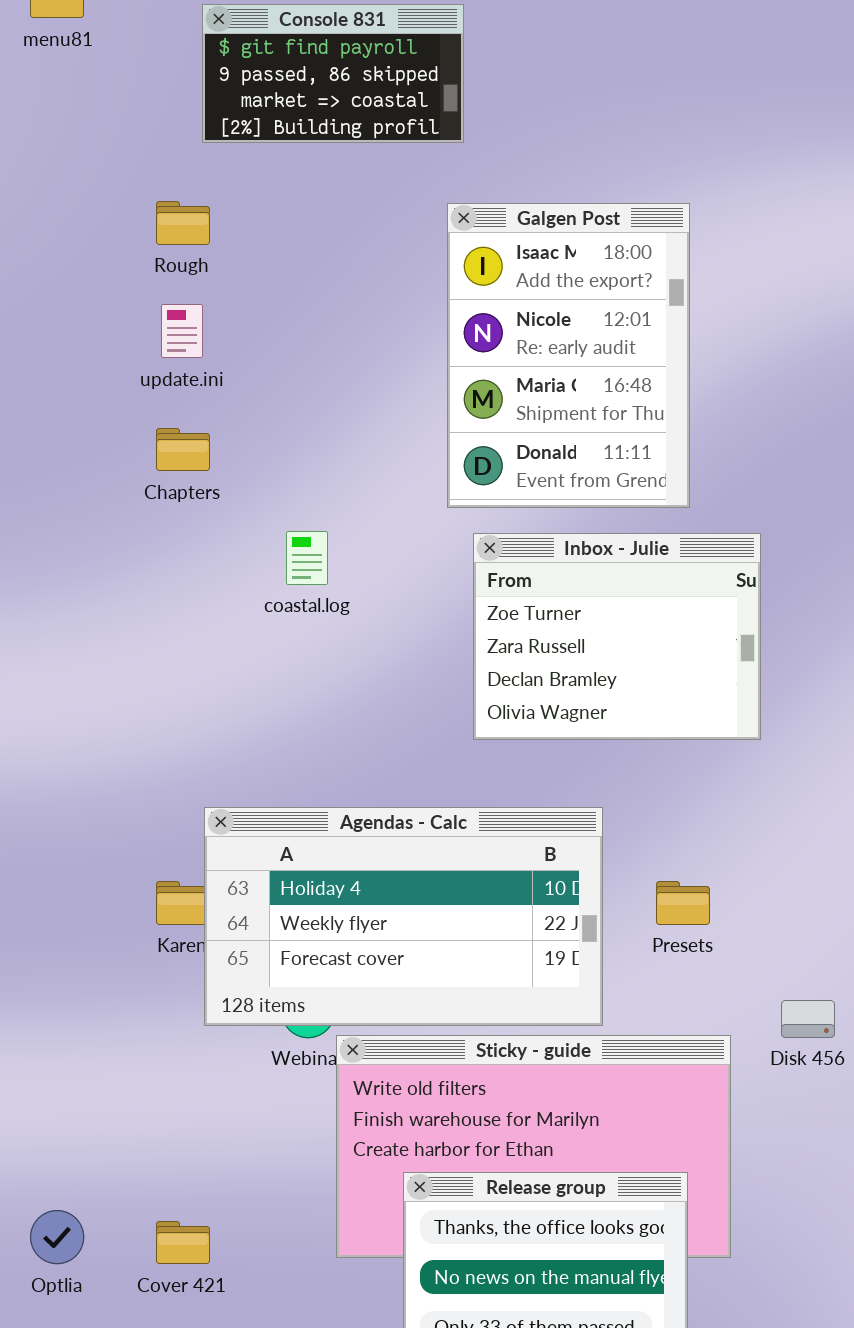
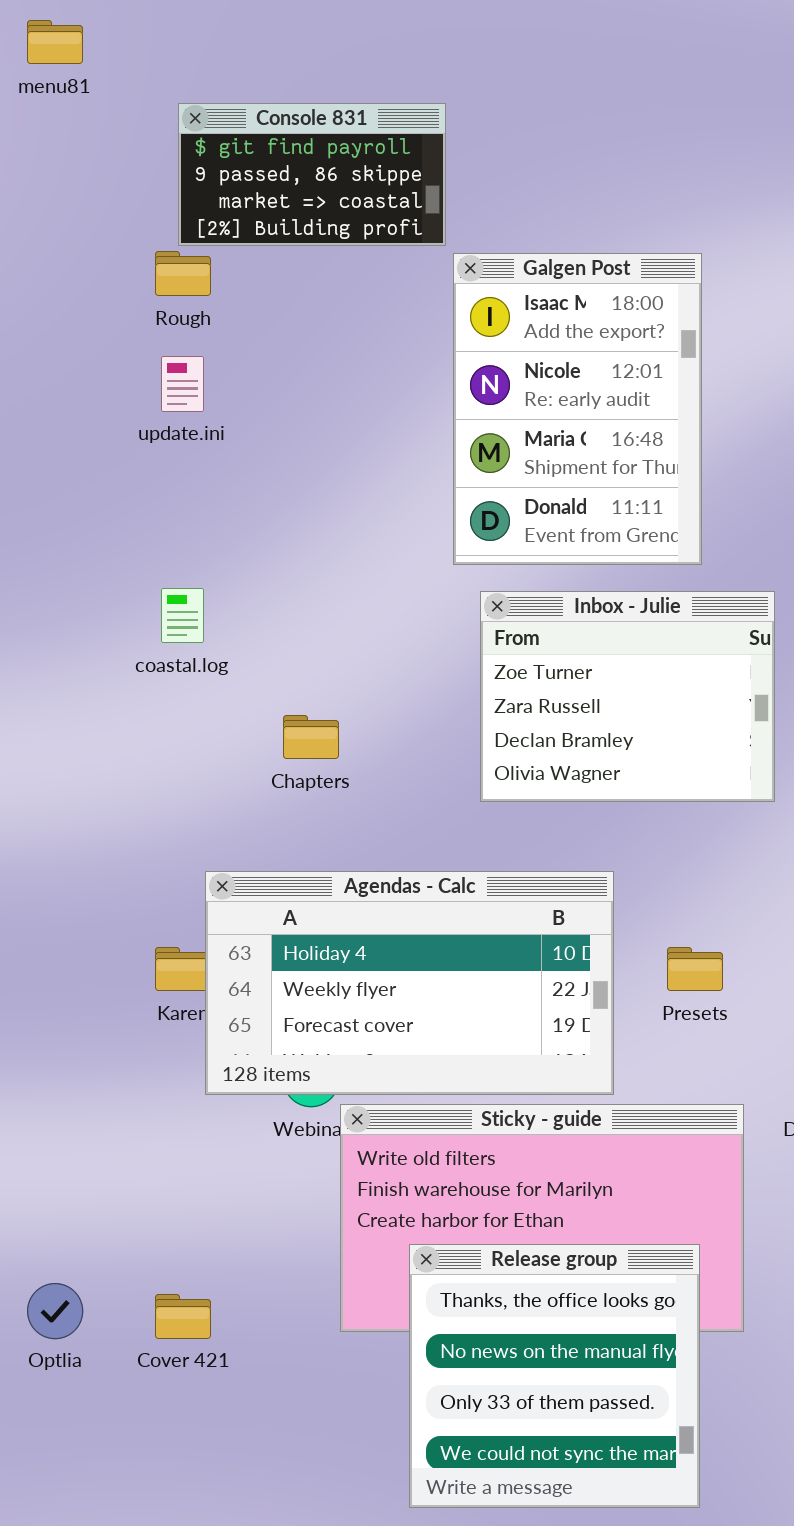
Console 831: [202,4,464,143] -> [178,103,446,246], moved
Chapters: [156,428,210,471] -> [283,715,339,759], moved
coastal.log: [286,531,328,585] -> [161,588,204,643], moved

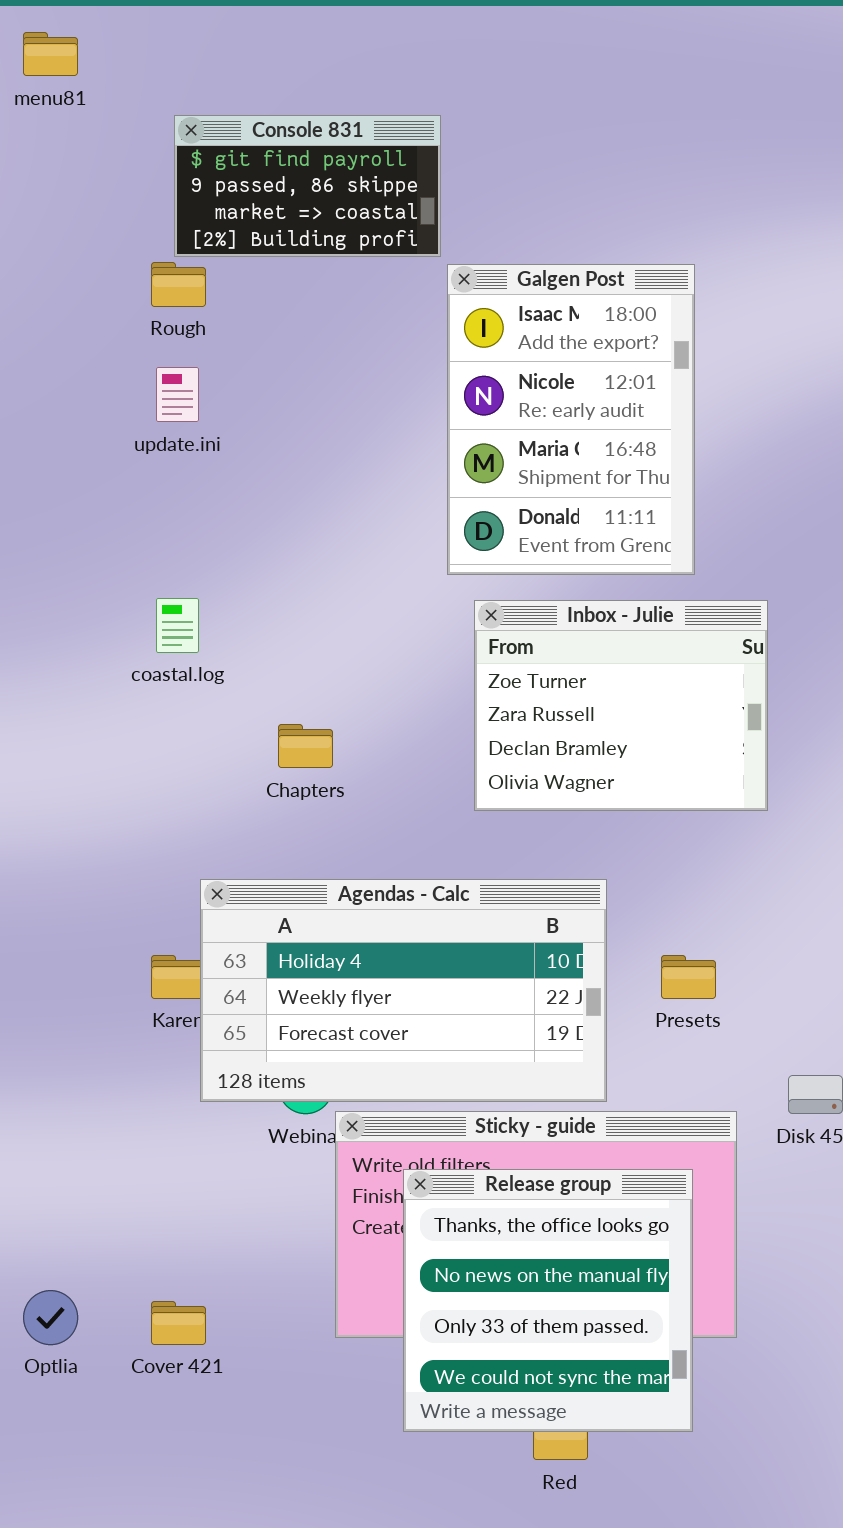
Release group: [409,1244,700,1508] -> [403,1169,693,1432], moved

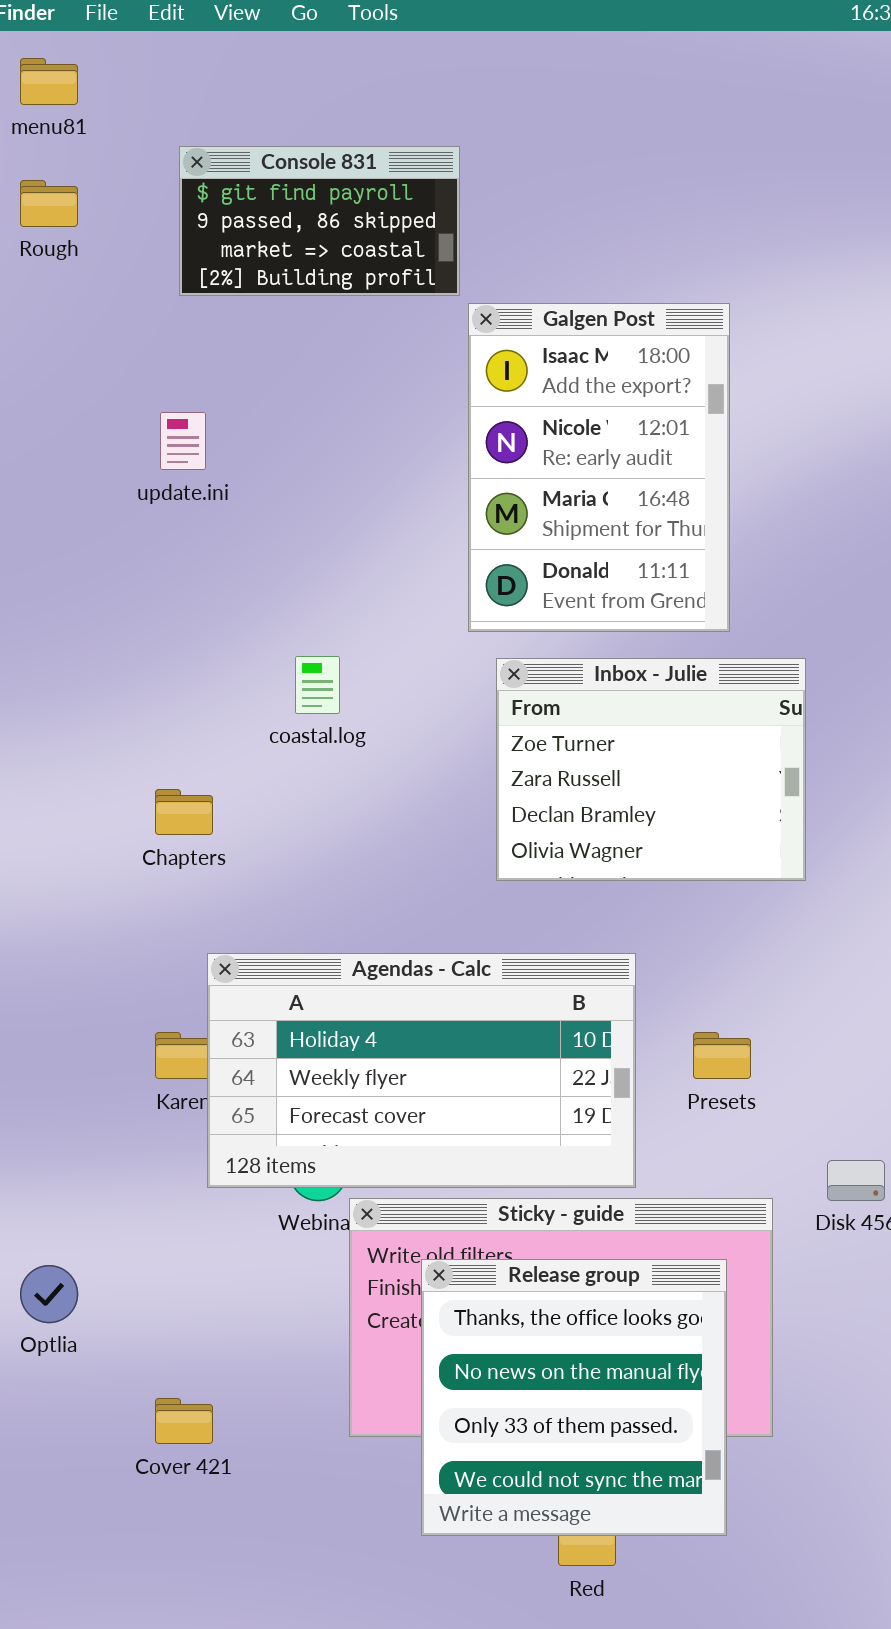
Rough: [151,262,206,307] -> [20,180,78,227], moved
coastal.log: [156,598,199,653] -> [295,656,340,714], moved
Chapters: [278,724,333,768] -> [155,789,213,835], moved
Optlia: [23,1290,78,1345] -> [20,1265,78,1323], moved

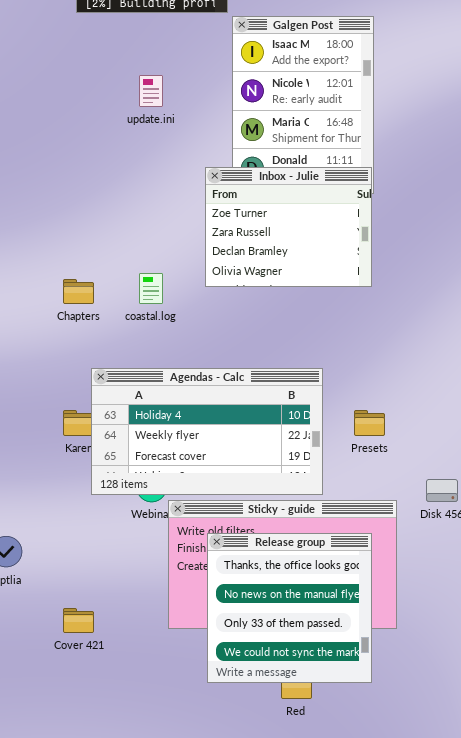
update.ini: [160,412,206,470] -> [139,75,163,107], moved
coastal.log: [295,656,340,714] -> [139,273,163,304], moved
Inbox - Julie: [496,658,806,881] -> [205,167,372,287], moved

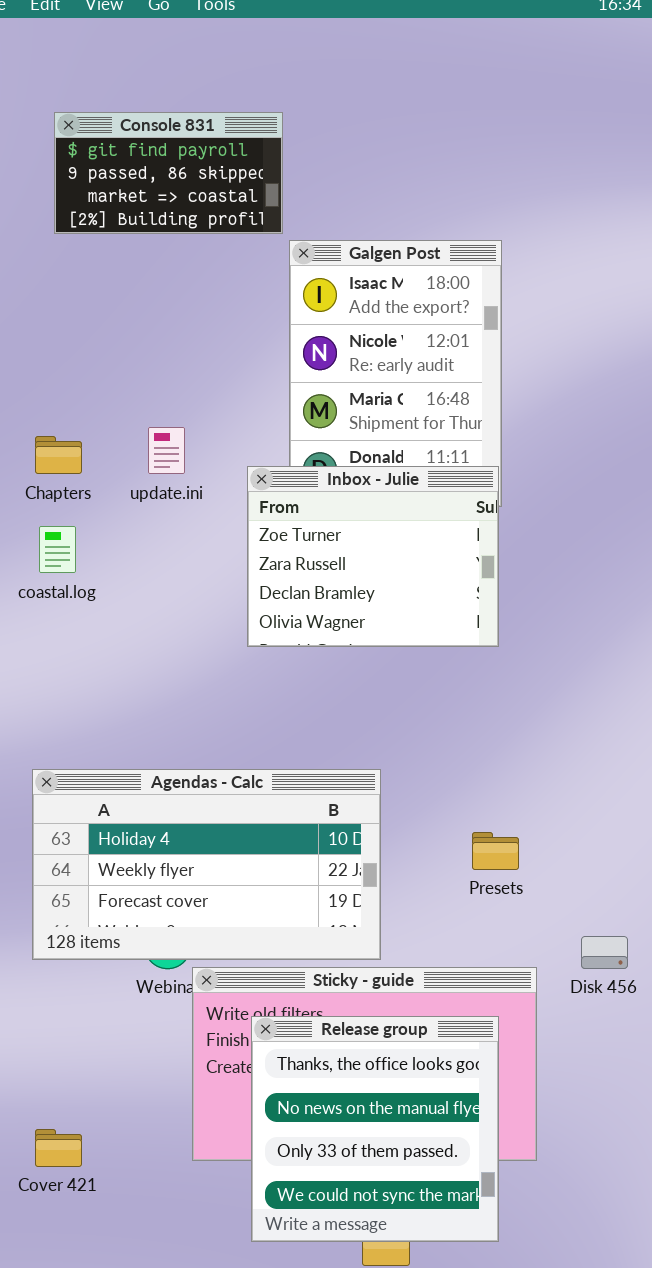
update.ini: [139,75,163,107] -> [148,427,185,474], moved
coastal.log: [139,273,163,304] -> [39,526,76,573], moved
Chapters: [63,279,94,304] -> [35,436,82,474], moved
Agendas - Calc: [91,368,323,495] -> [32,769,381,960], moved

